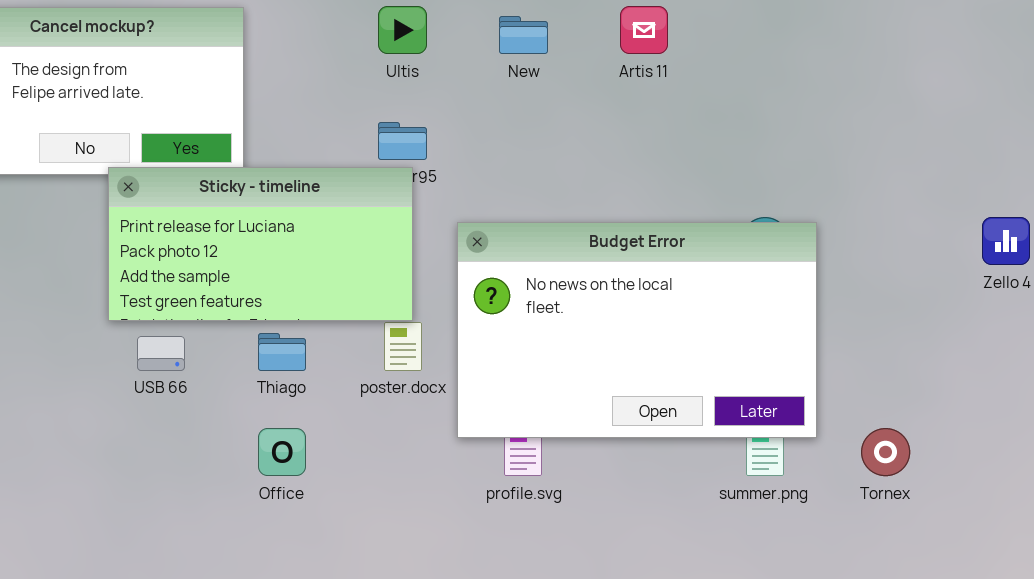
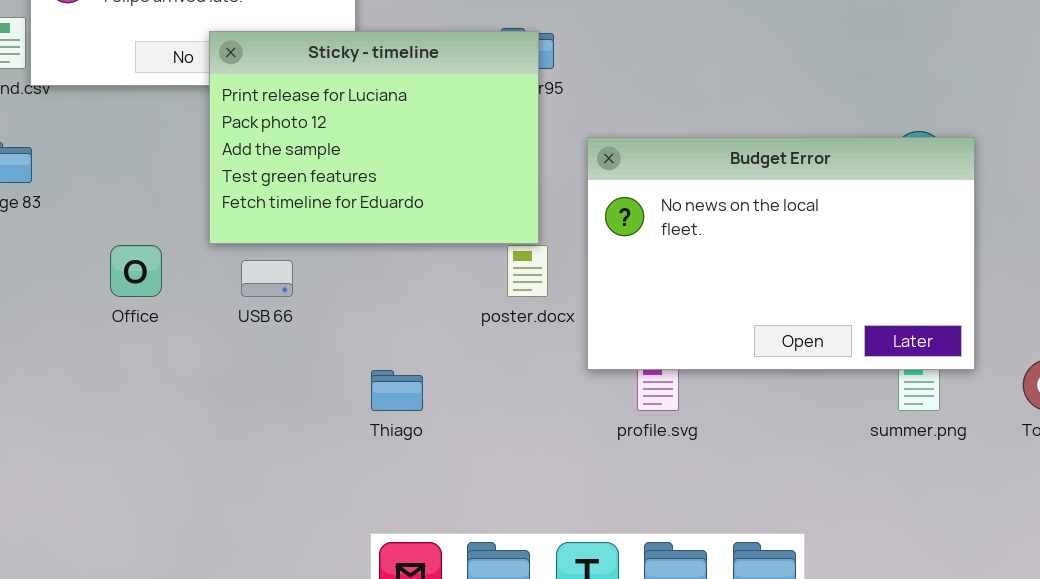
Sticky - timeline: [108,167,413,321] -> [209,31,539,244], resized
Thiago: [258,333,306,371] -> [371,370,423,411], moved
Office: [258,428,306,476] -> [110,245,162,297], moved

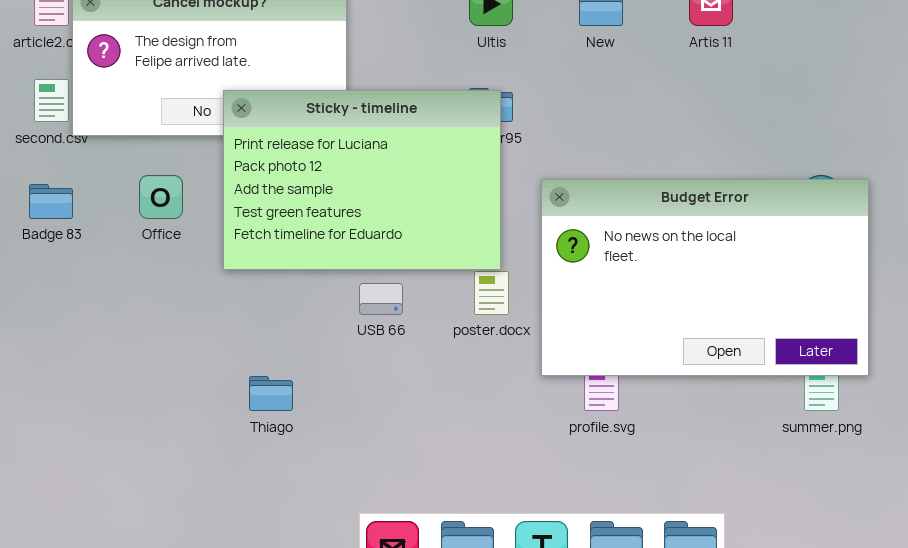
Office: [110,245,162,297] -> [139,175,183,219], moved
USB 66: [241,260,293,297] -> [359,283,403,315], moved
Thiago: [371,370,423,411] -> [249,376,293,411], moved

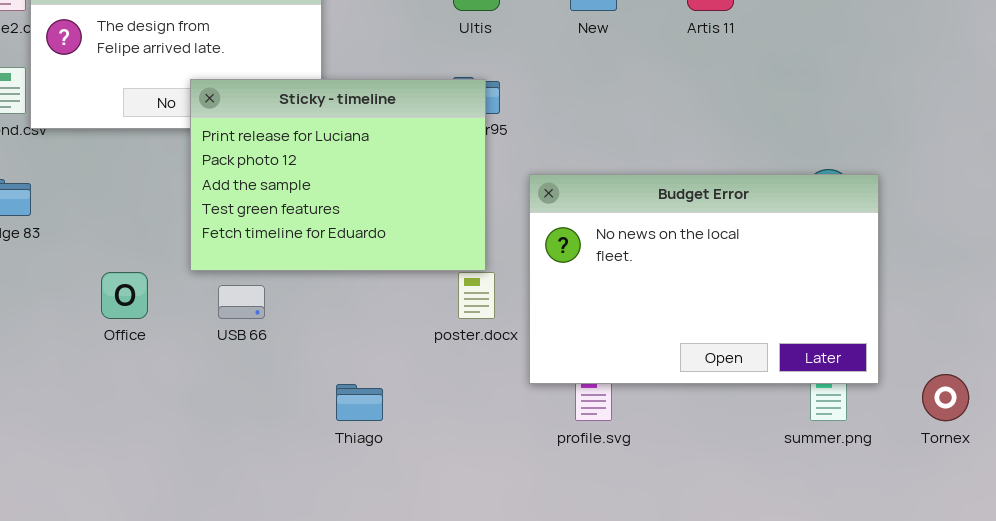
Office: [139,175,183,219] -> [101,272,148,319], moved
USB 66: [359,283,403,315] -> [218,285,265,319], moved
Thiago: [249,376,293,411] -> [336,384,383,421], moved

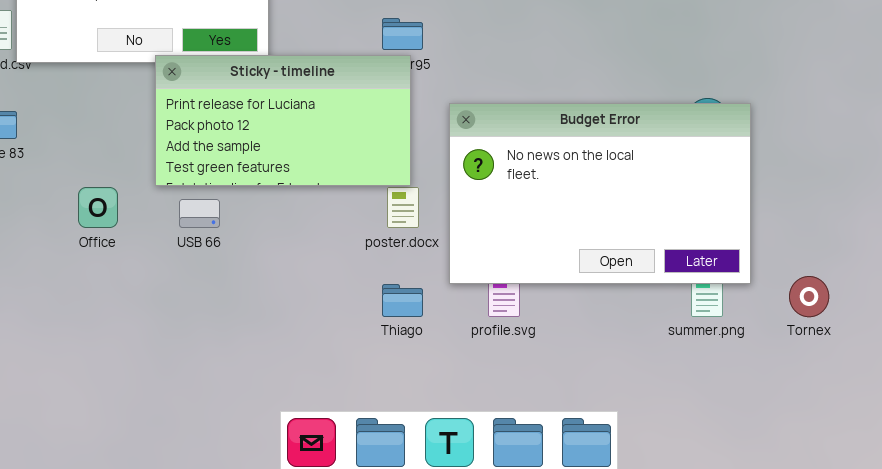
Sticky - timeline: [190,79,486,271] -> [155,55,411,186], resized
Thiago: [336,384,383,421] -> [382,284,423,317], moved

